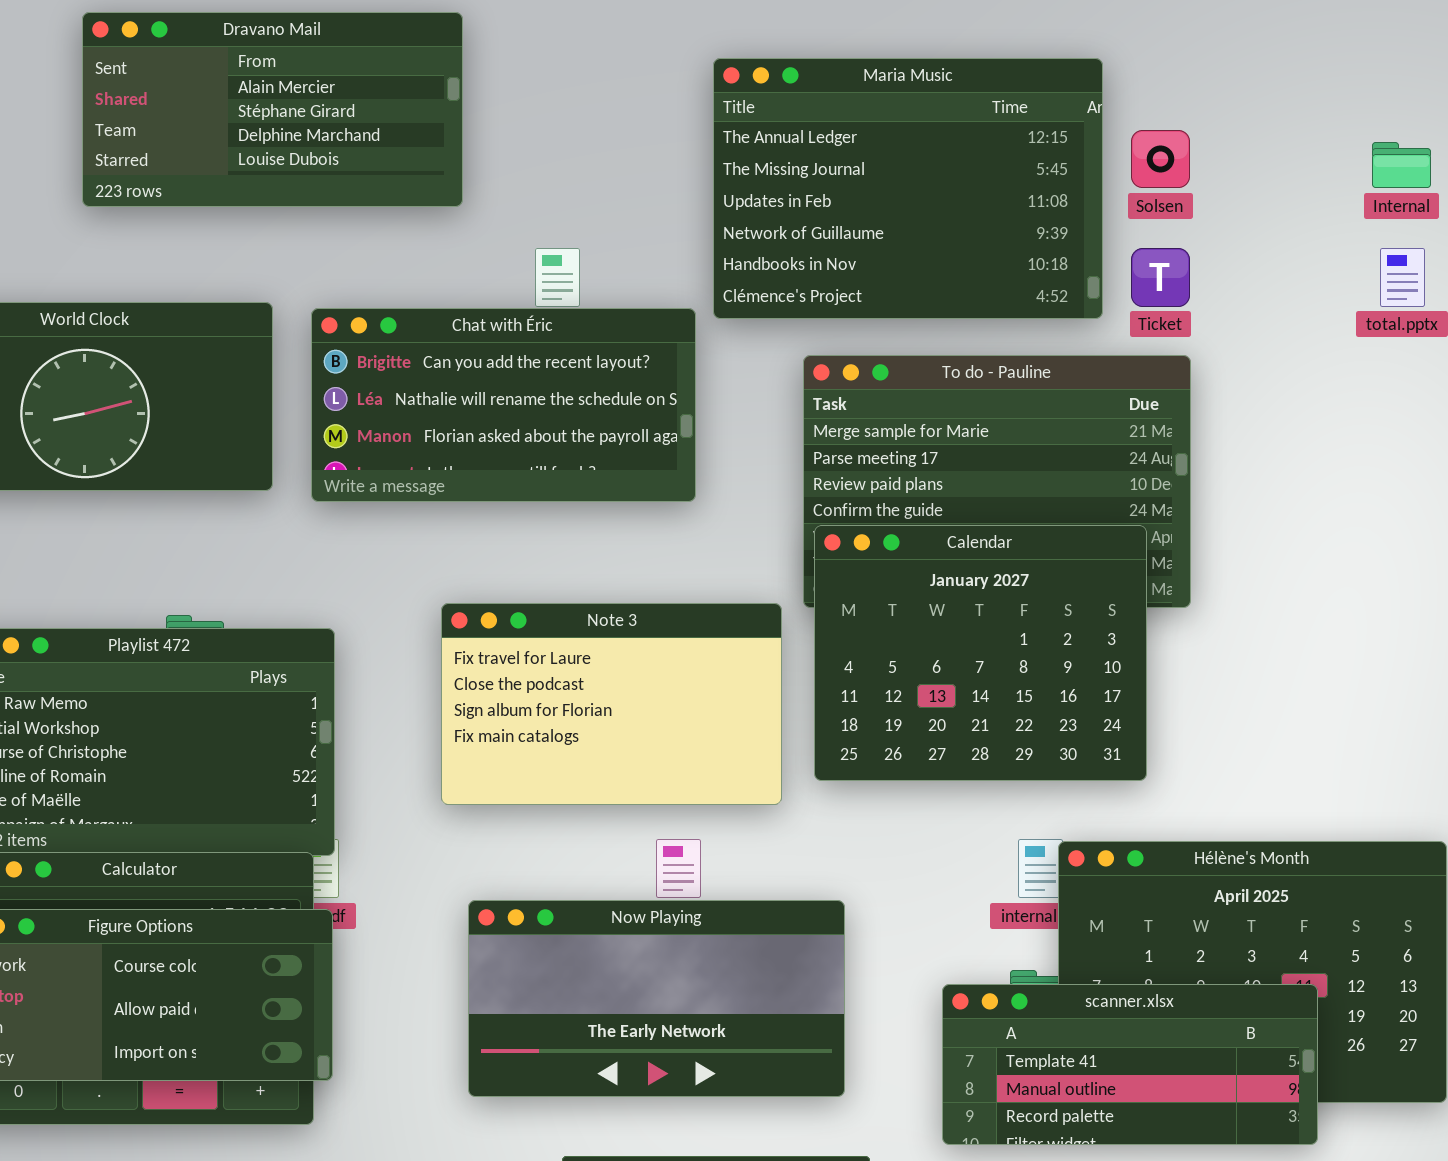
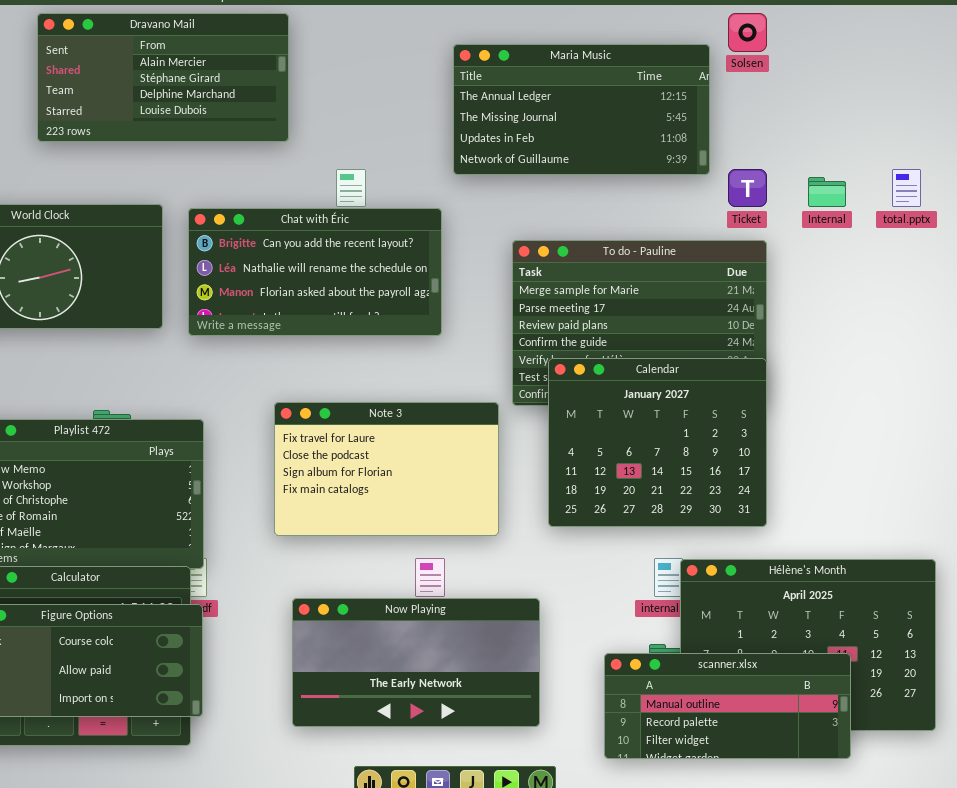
Maria Music: [713,58,1103,319] -> [453,44,710,175], resized
Solsen: [1131,130,1190,188] -> [728,13,767,52], moved
Internal: [1372,142,1431,188] -> [808,177,846,207], moved
Calendar: [814,525,1147,781] -> [548,358,767,527], moved
scanner.xlsx: [942,984,1318,1145] -> [604,653,851,759], scrolled down 1 row

